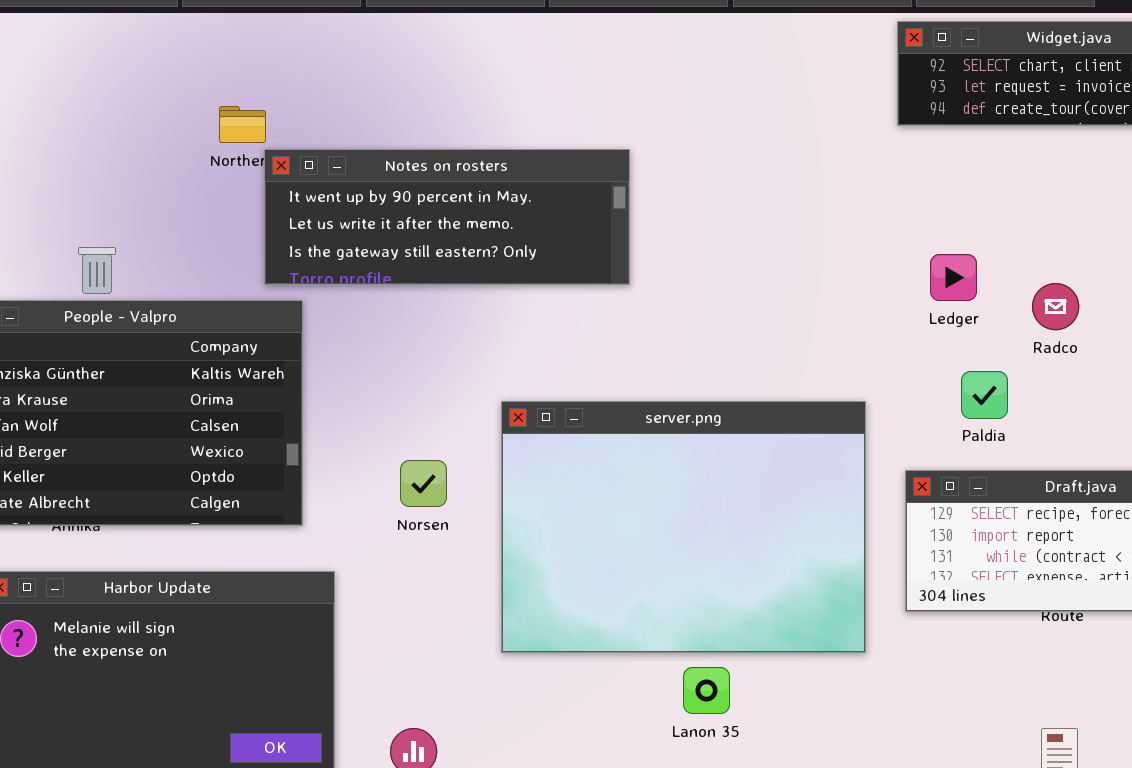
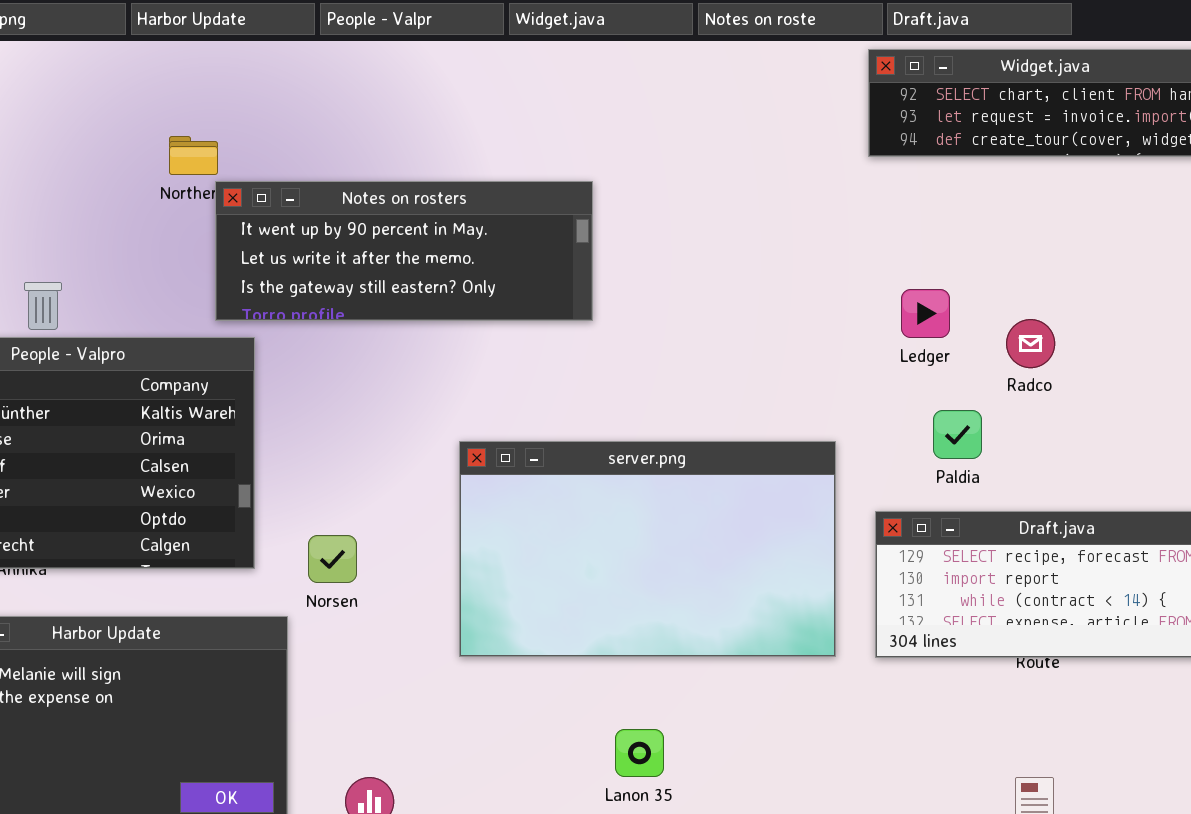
server.png: [501,401,866,653] -> [459,441,836,657], resized
Norsen: [400,460,447,507] -> [308,535,357,583], moved
Lanon 35: [683,667,730,714] -> [615,729,664,777], moved

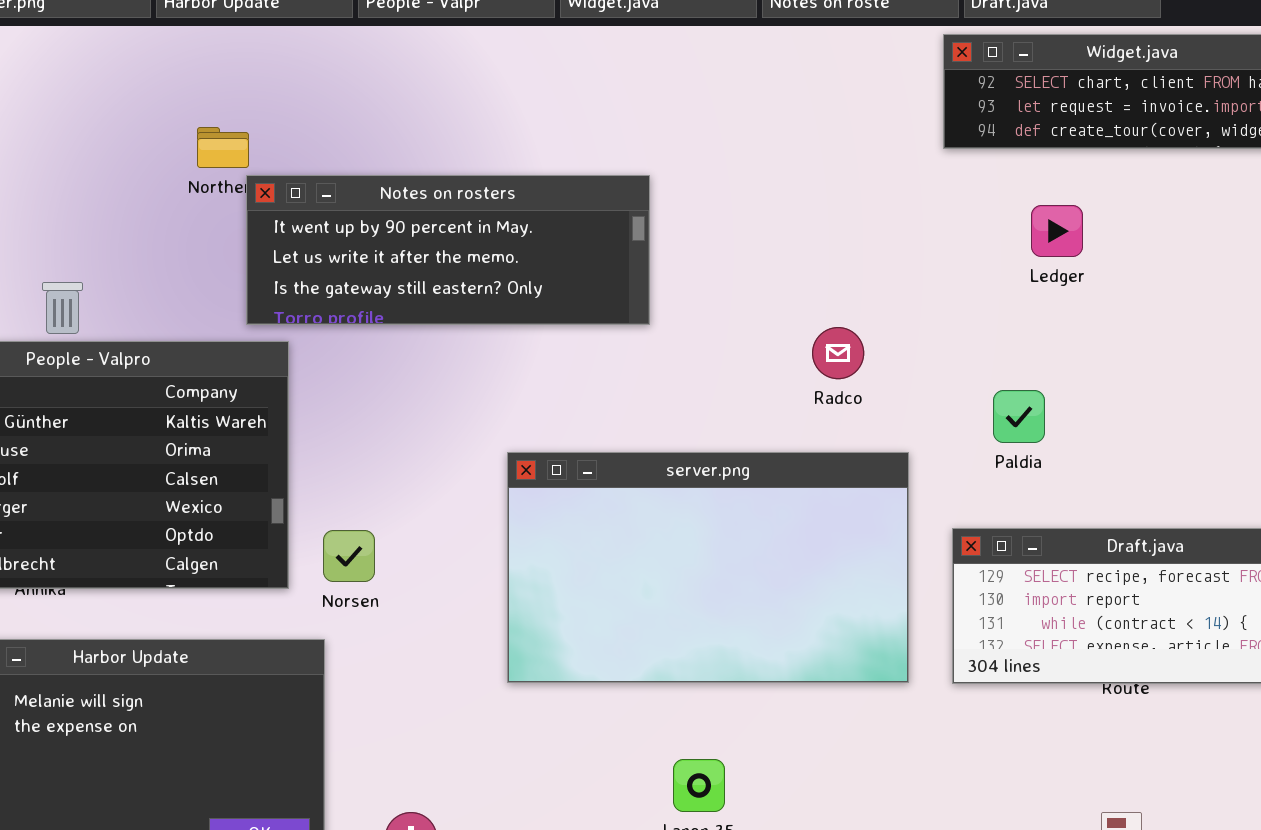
Ledger: [901,289,950,338] -> [1031,205,1083,257], moved
Radco: [1006,319,1055,368] -> [812,327,864,379], moved
Paldia: [933,410,982,459] -> [993,390,1045,443], moved
Norsen: [308,535,357,583] -> [323,530,375,582], moved

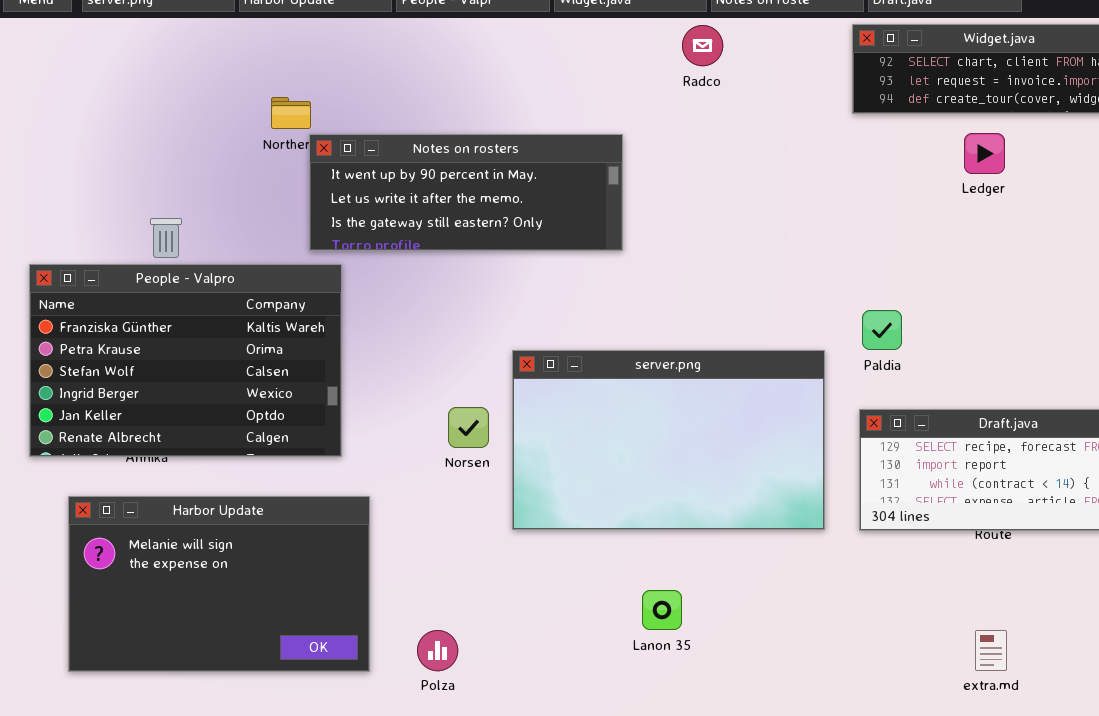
Ledger: [1031,205,1083,257] -> [964,133,1005,174], moved
Radco: [812,327,864,379] -> [682,25,723,66], moved
Paldia: [993,390,1045,443] -> [862,310,902,350], moved
Norsen: [323,530,375,582] -> [448,407,489,448], moved

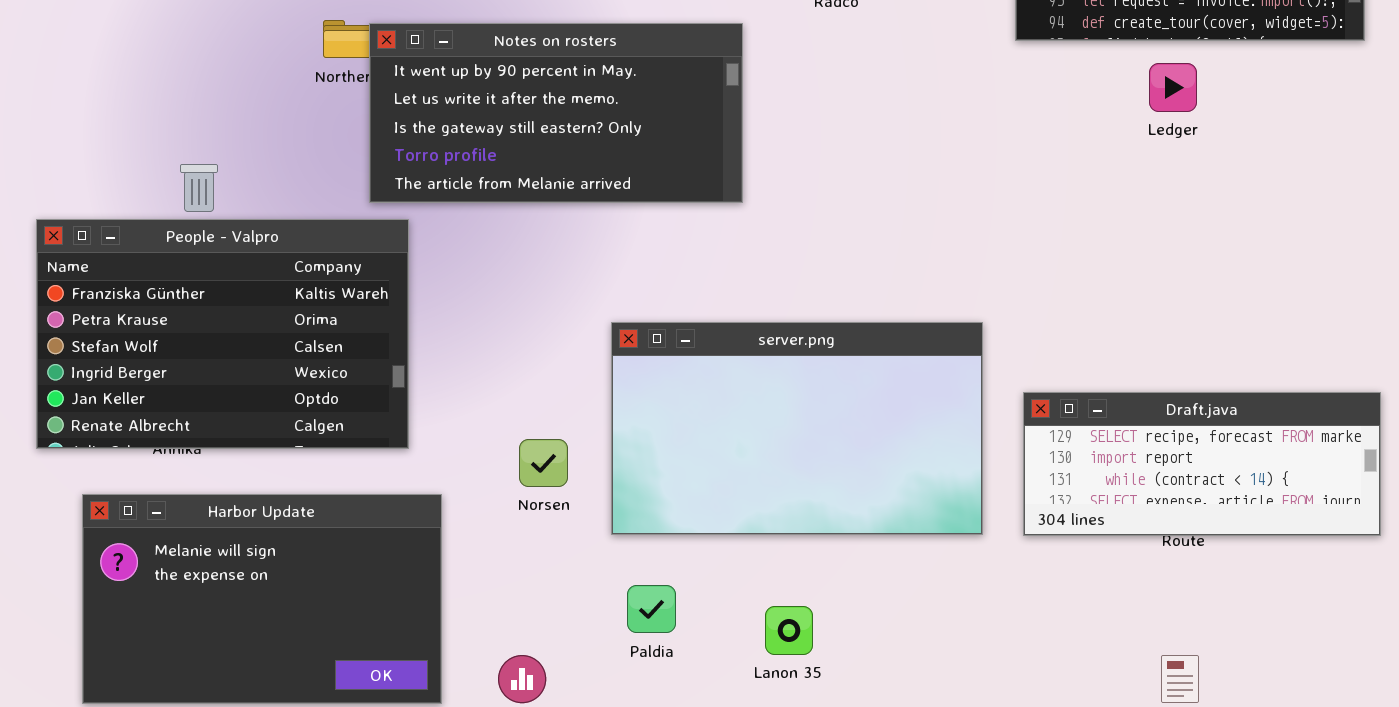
Notes on rosters: [309,134,623,251] -> [369,23,743,203], resized
Paldia: [862,310,902,350] -> [627,585,676,633], moved
Norsen: [448,407,489,448] -> [519,439,568,487], moved

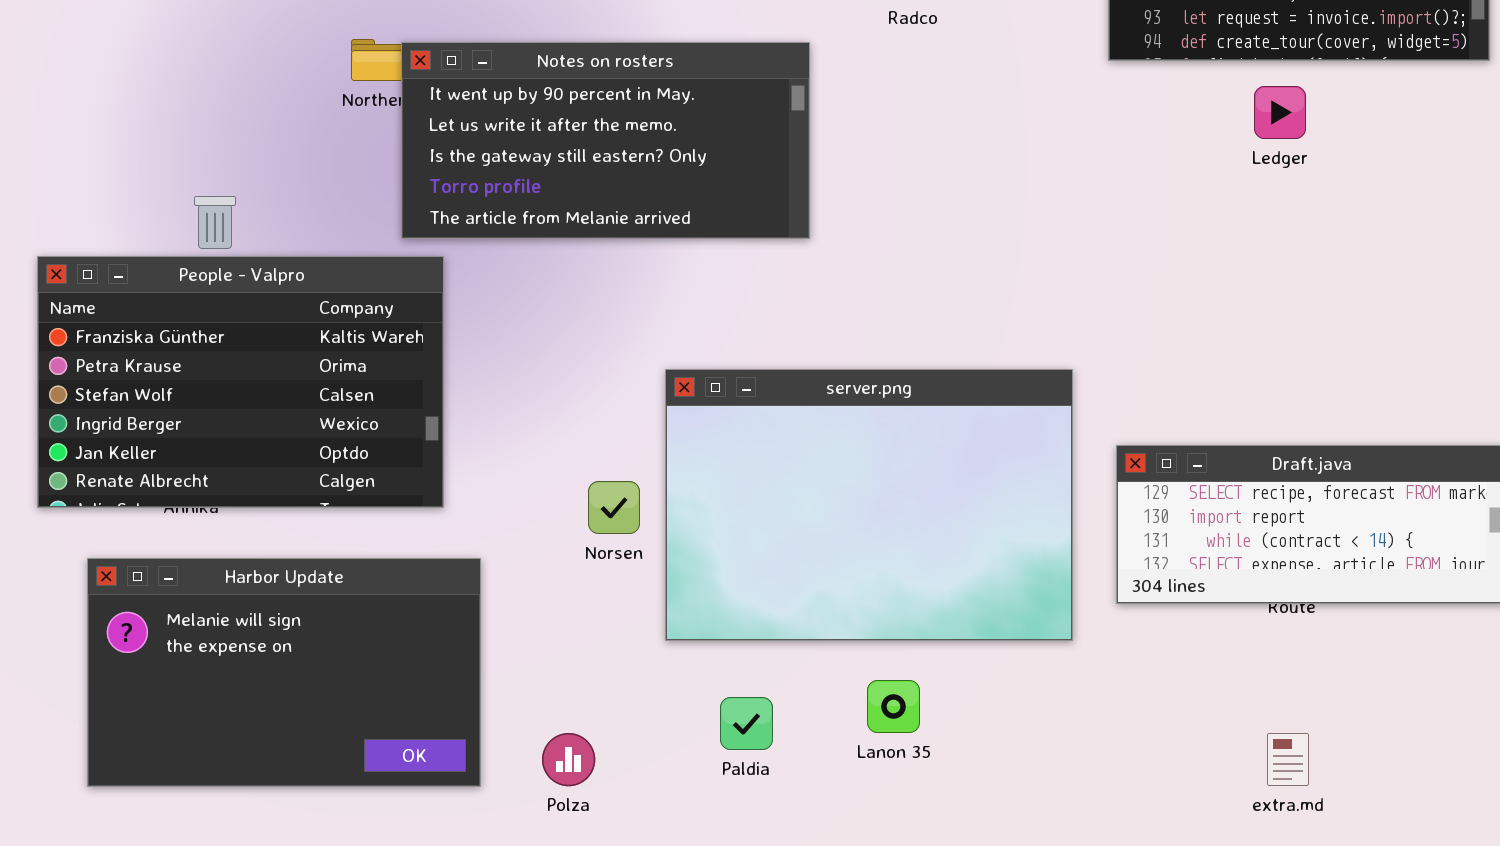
server.png: [611,322,983,535] -> [665,369,1073,641], resized
Norsen: [519,439,568,487] -> [588,481,640,534], moved
Paldia: [627,585,676,633] -> [720,697,773,750], moved
Lanon 35: [765,606,813,655] -> [867,680,920,733], moved

